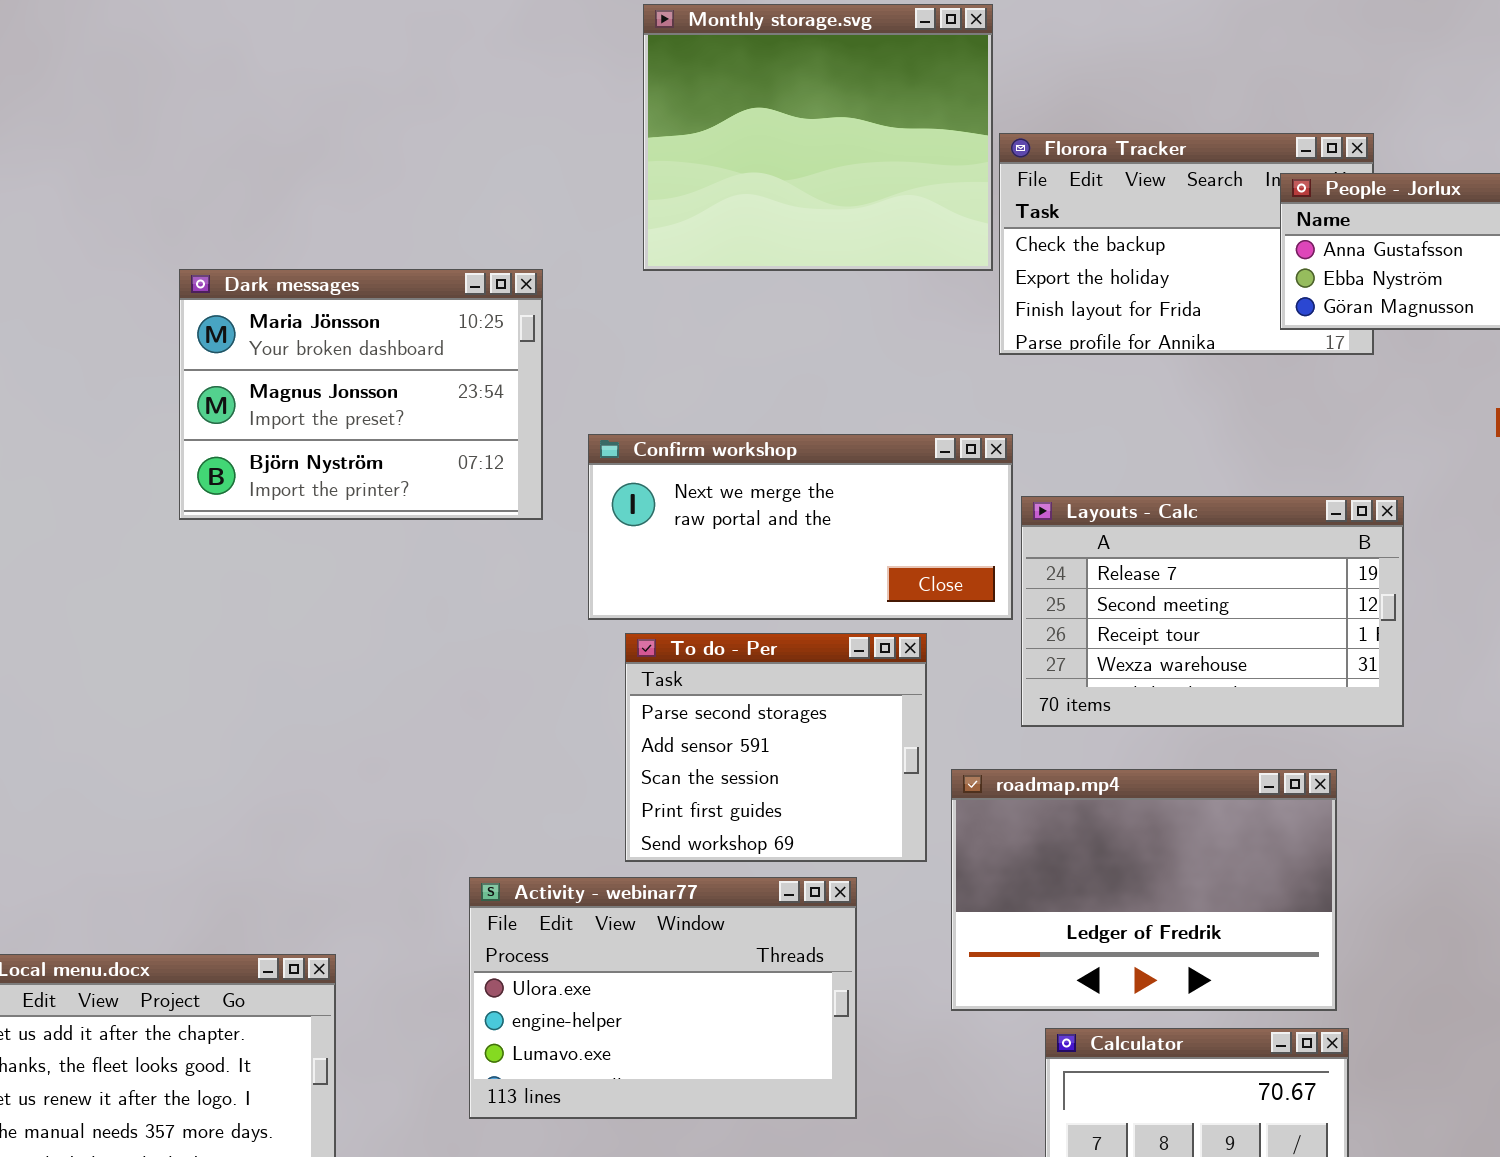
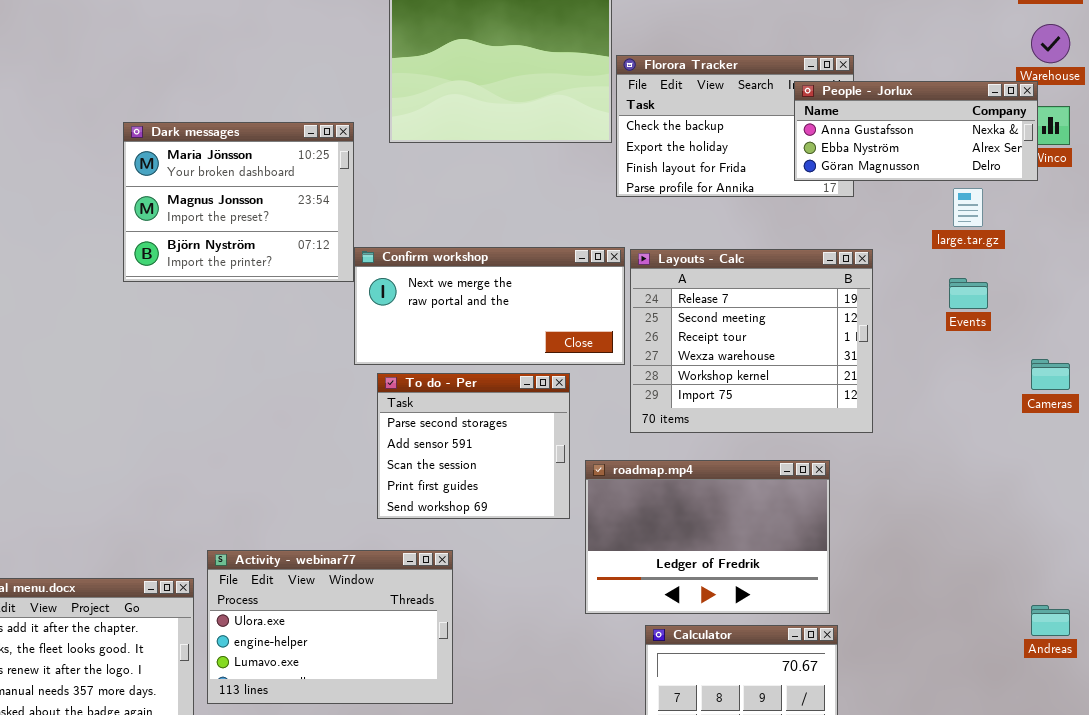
Dark messages: [179,269,543,520] -> [123,122,354,282], moved
Layouts - Calc: [1021,496,1404,727] -> [630,249,873,433], resized
Activity - webinar77: [469,877,857,1119] -> [207,550,453,704], moved

